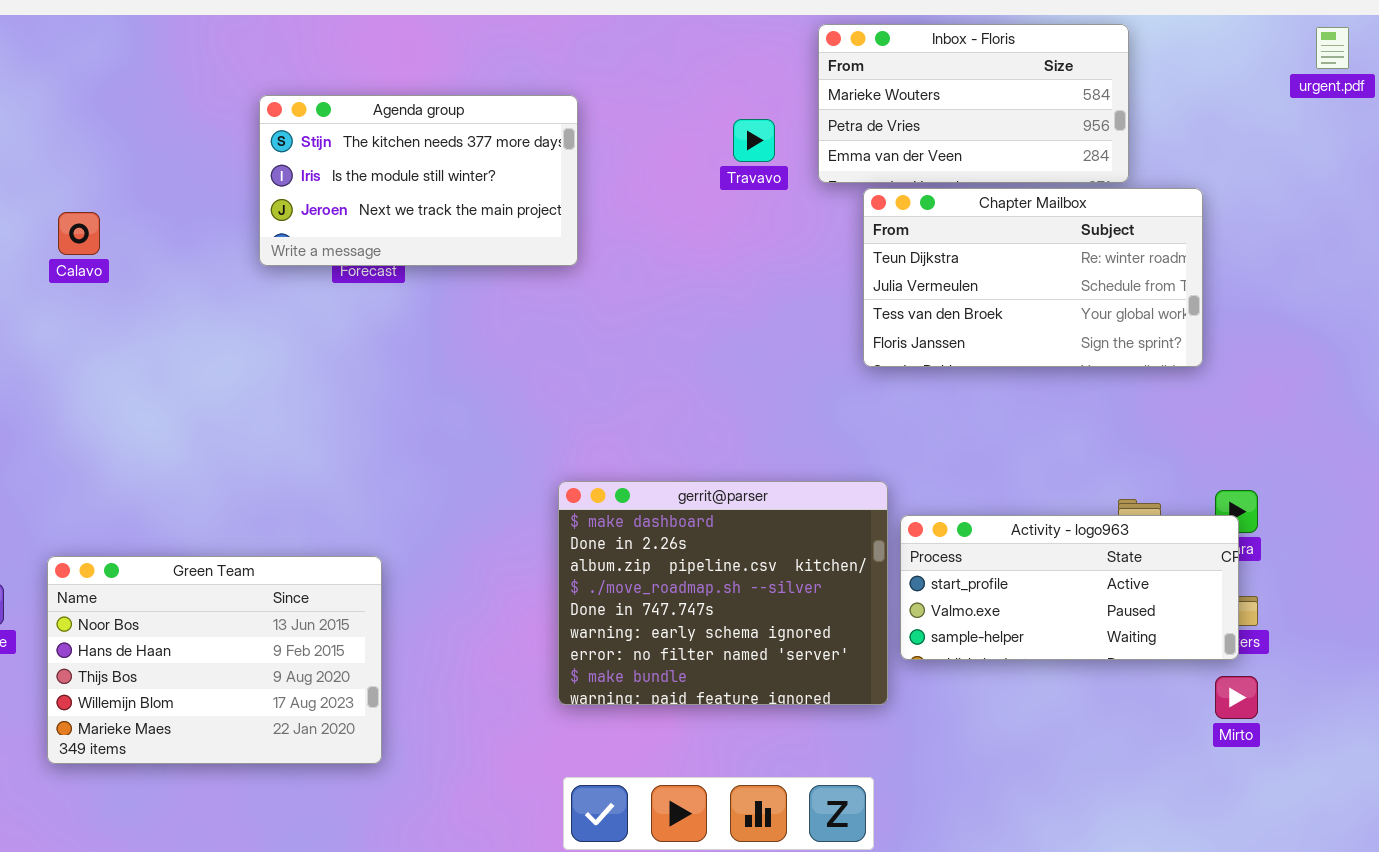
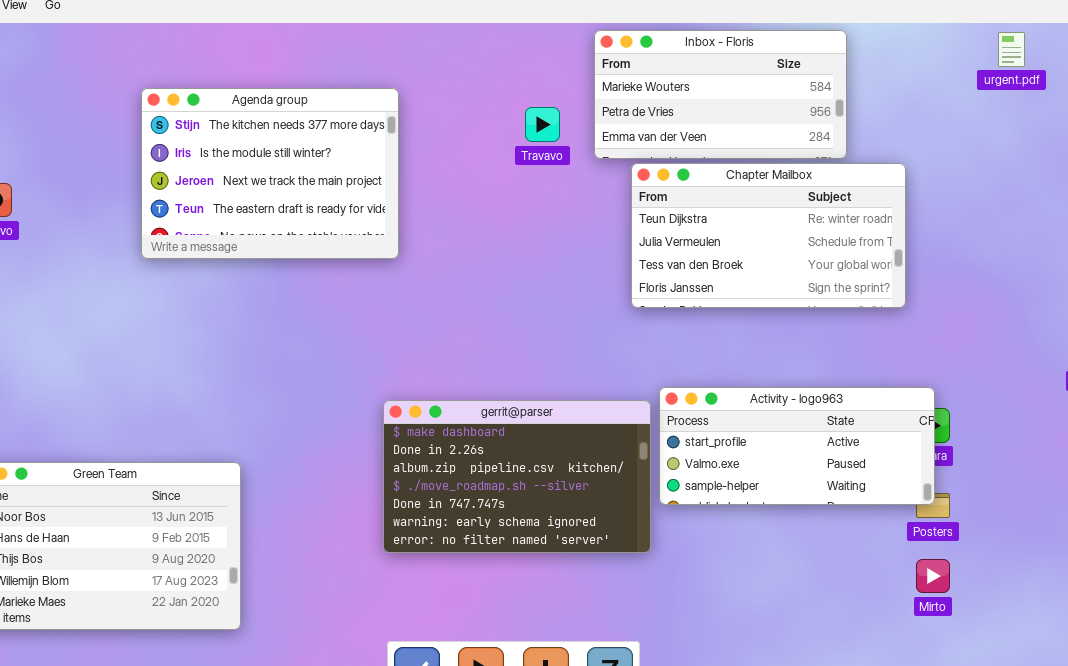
Agenda group: [259,95,578,266] -> [141,88,399,259], resized
gerrit@parser: [558,481,888,705] -> [383,400,651,553], resized
Activity - logo963: [900,515,1239,660] -> [659,387,935,505], moved

